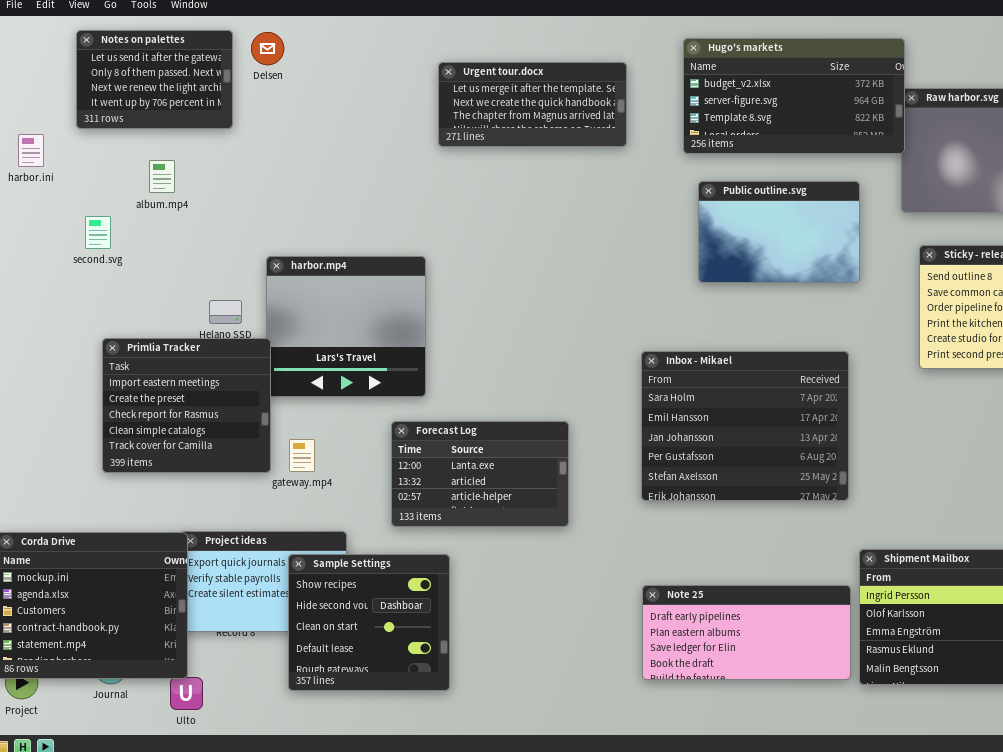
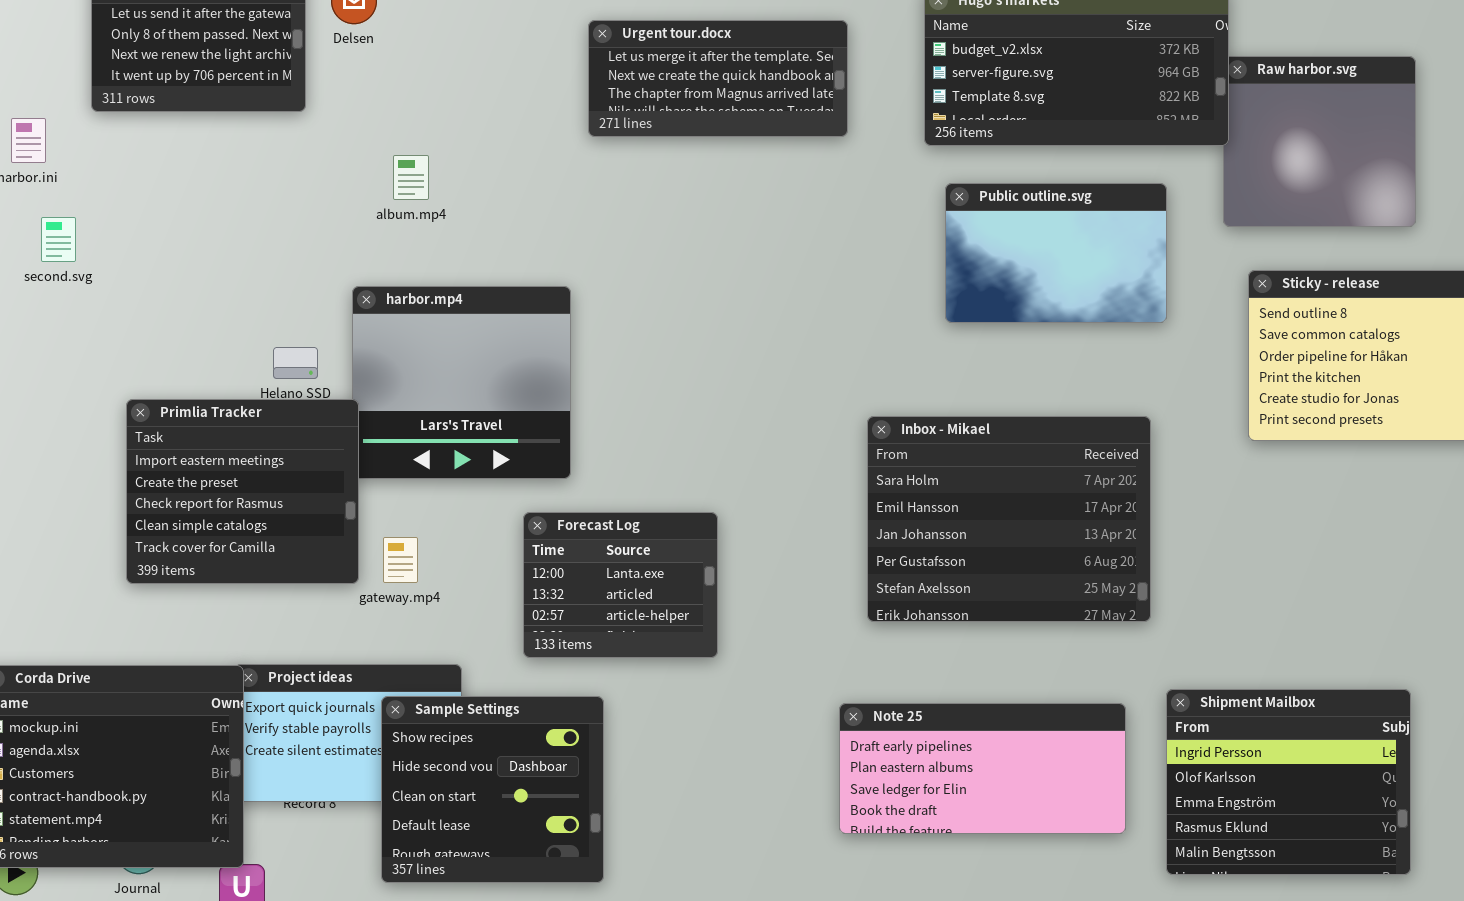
album.mp4: [149,160,175,193] -> [393,155,429,200], moved
second.svg: [85,216,111,249] -> [41,217,76,262], moved
Forecast Log: [391,421,569,527] -> [523,512,718,658], resized
Note 25: [642,585,851,680] -> [839,703,1126,834], moved

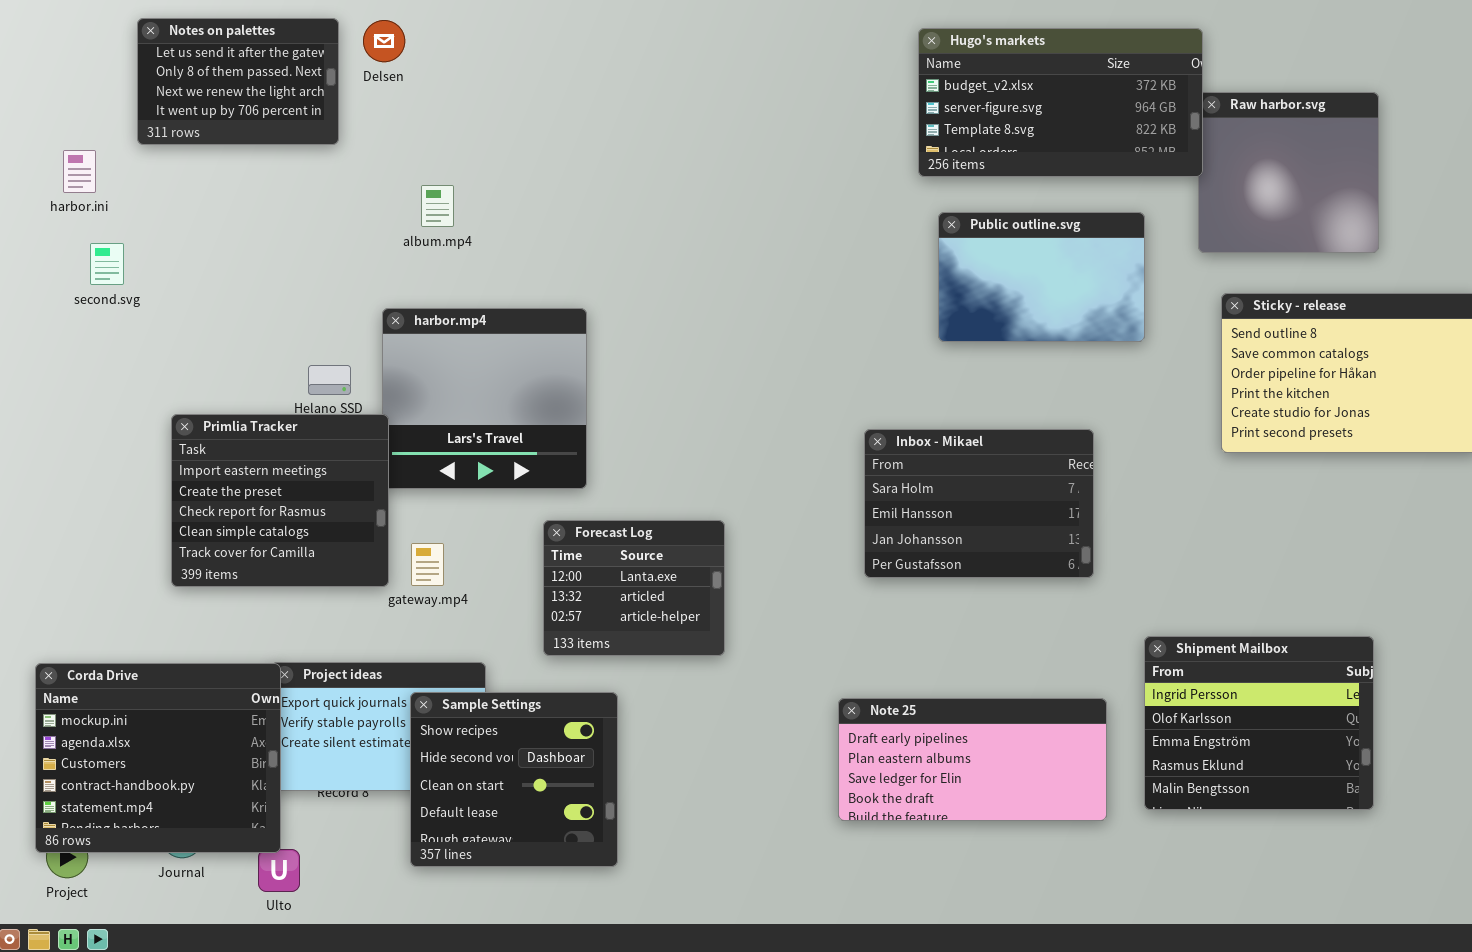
Urgent tour.docx: [588,20,848,137] -> none, closed
Inbox - Mikael: [867,416,1151,622] -> [864,429,1094,578], resized
Shipment Mailbox: [1166,689,1411,875] -> [1144,636,1374,810], moved

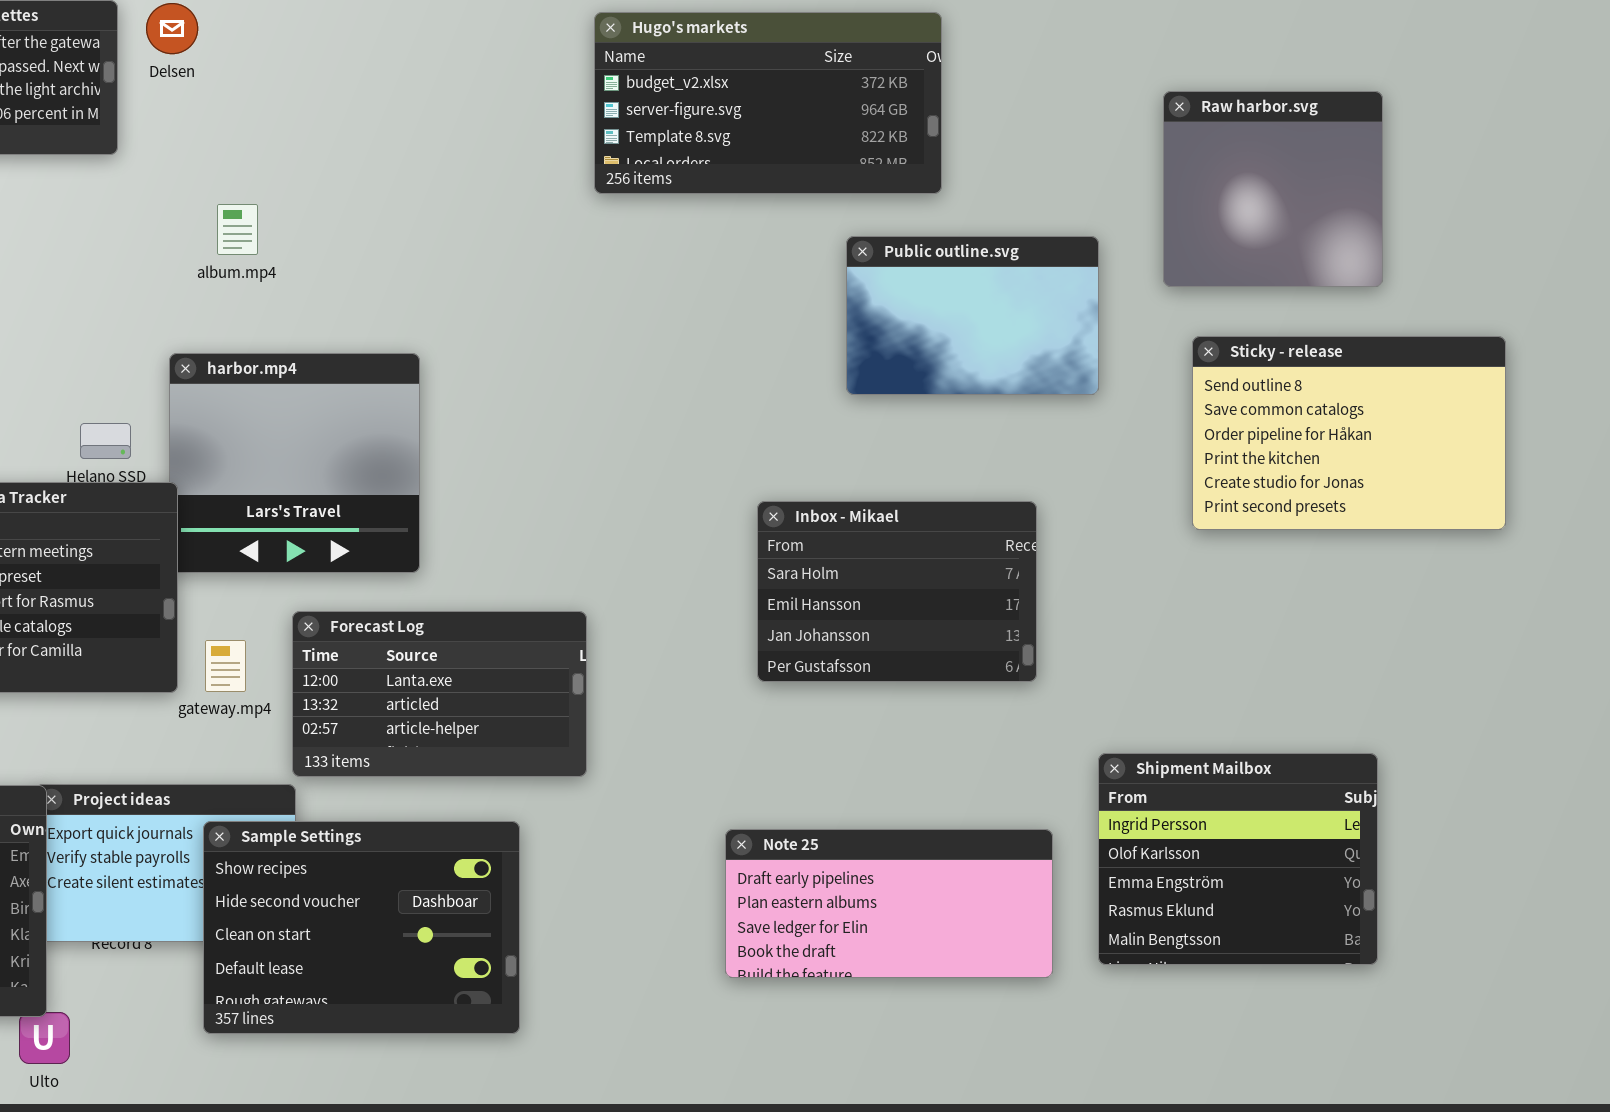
Hugo's markets: [918,28,1203,177] -> [594,12,942,194], moved
Forecast Log: [543,520,725,656] -> [292,611,587,777], resized
Sample Settings: [410,692,618,867] -> [203,821,520,1034], resized

